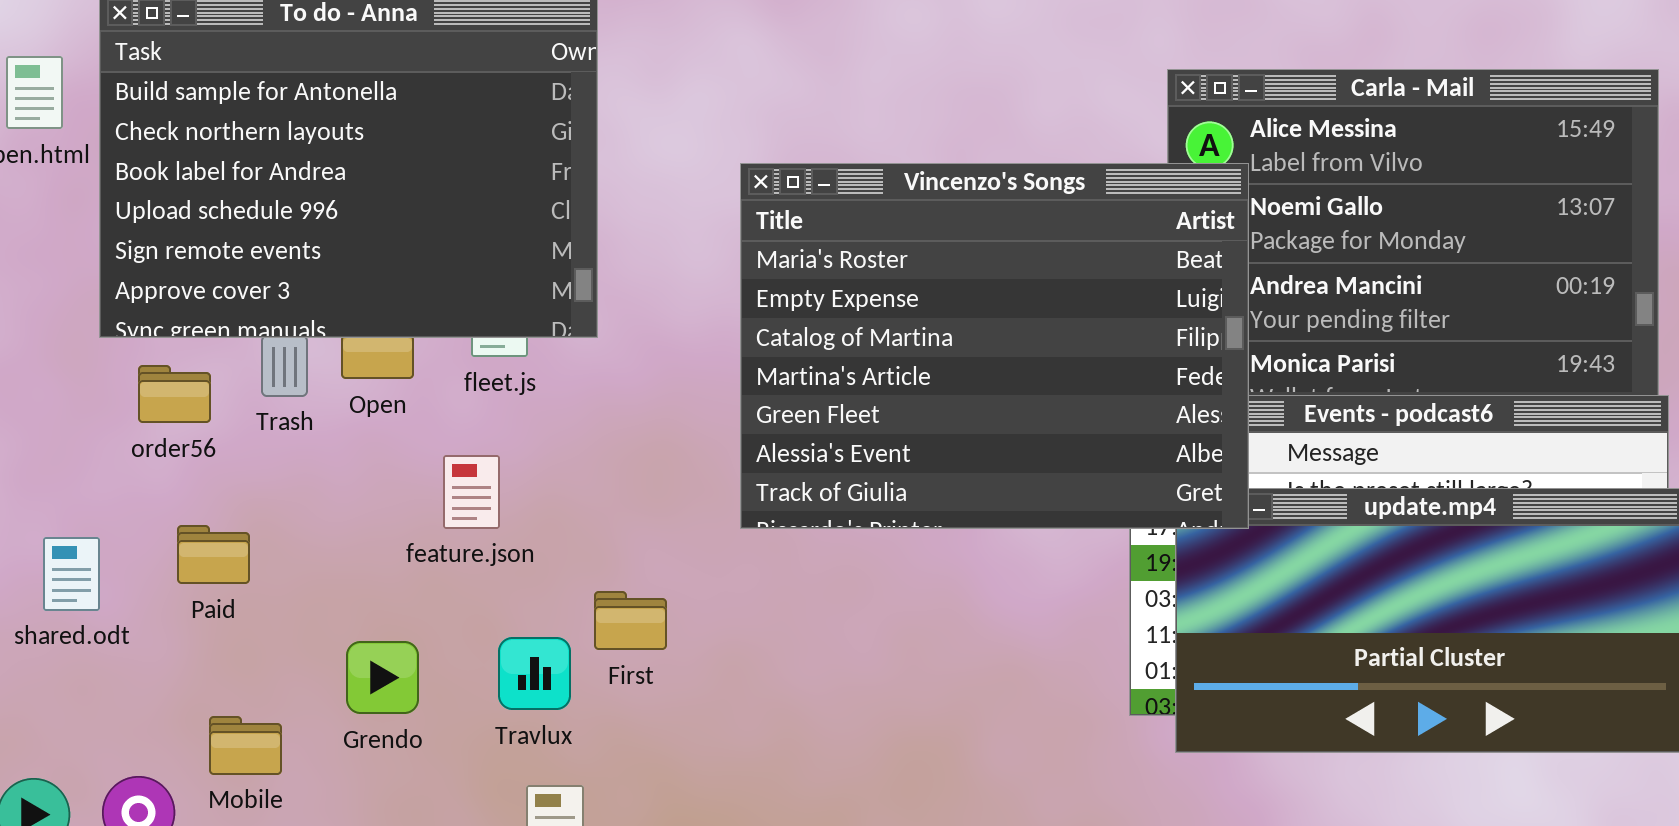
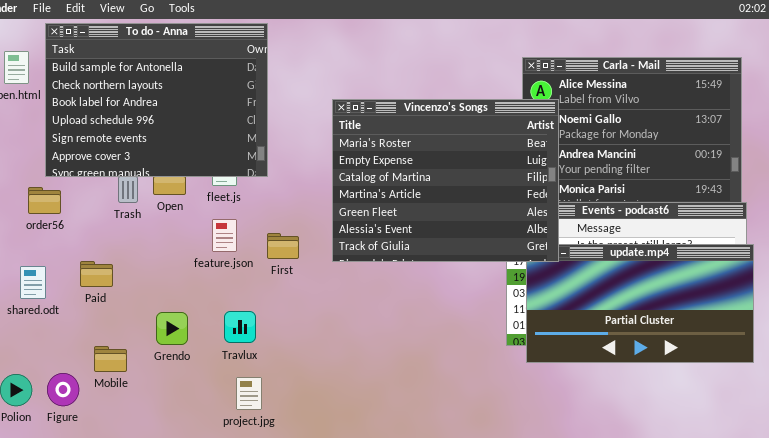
order56: [138,365,211,423] -> [28,187,61,214], moved
feature.json: [443,455,500,529] -> [212,219,237,252], moved
First: [594,591,667,650] -> [267,233,299,259], moved

